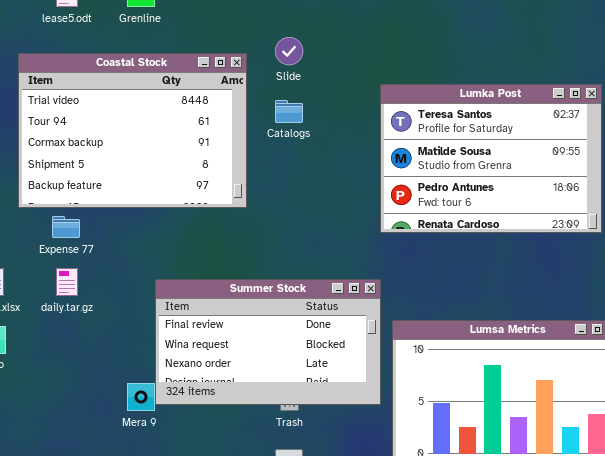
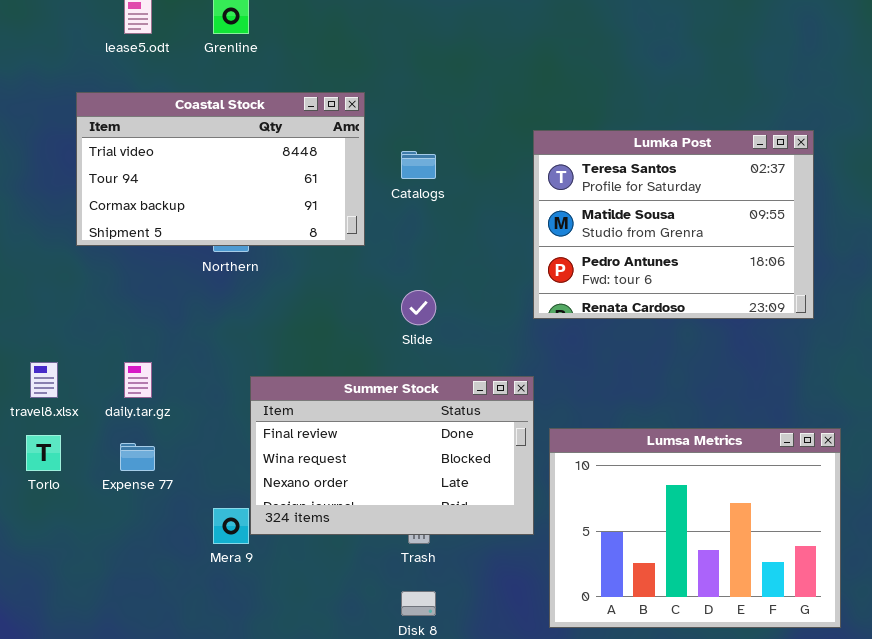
Slide: [275,37,303,65] -> [401,290,436,325], moved
Coastal Stock: [18,53,247,208] -> [76,92,365,246], resized
Expense 77: [52,216,80,238] -> [120,443,155,471], moved

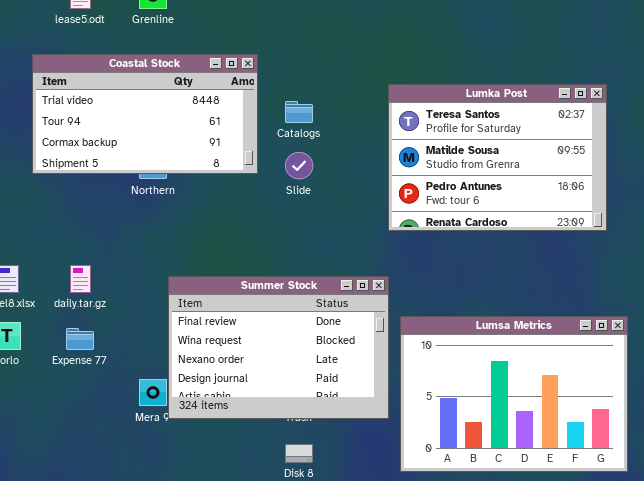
Slide: [401,290,436,325] -> [285,152,313,179], moved
Summer Stock: [250,376,534,535] -> [168,276,389,419], resized

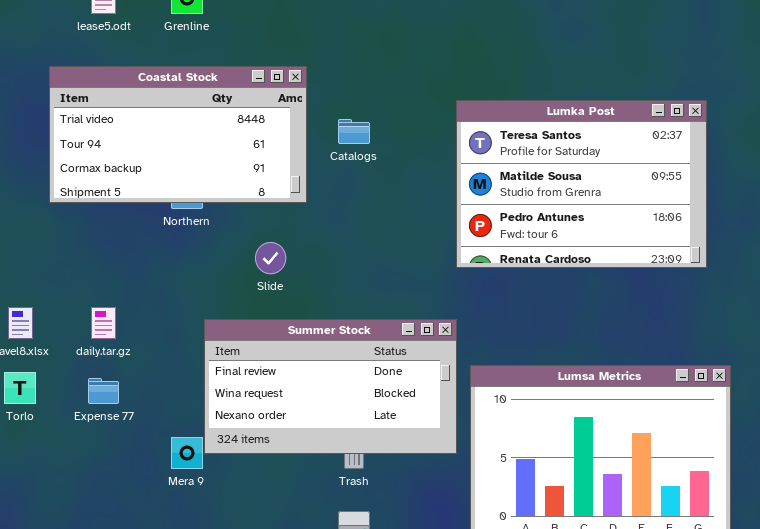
Slide: [285,152,313,179] -> [255,242,286,274], moved
Summer Stock: [168,276,389,419] -> [204,319,457,454], resized

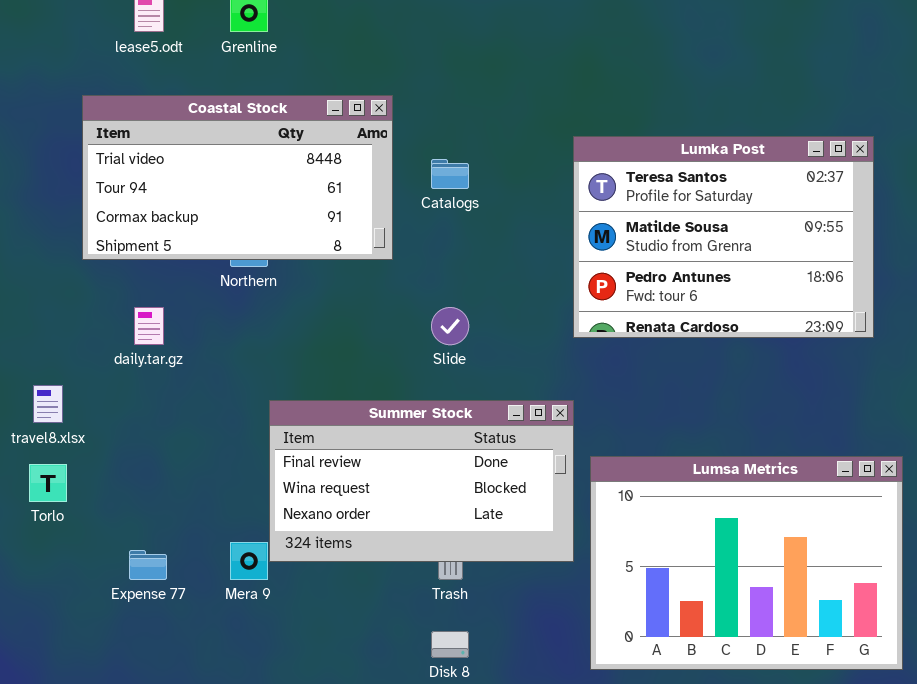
Slide: [255,242,286,274] -> [431,307,469,345], moved
daily.tar.gz: [91,307,116,339] -> [134,307,164,345], moved
Expense 77: [88,378,119,404] -> [129,550,167,580], moved

